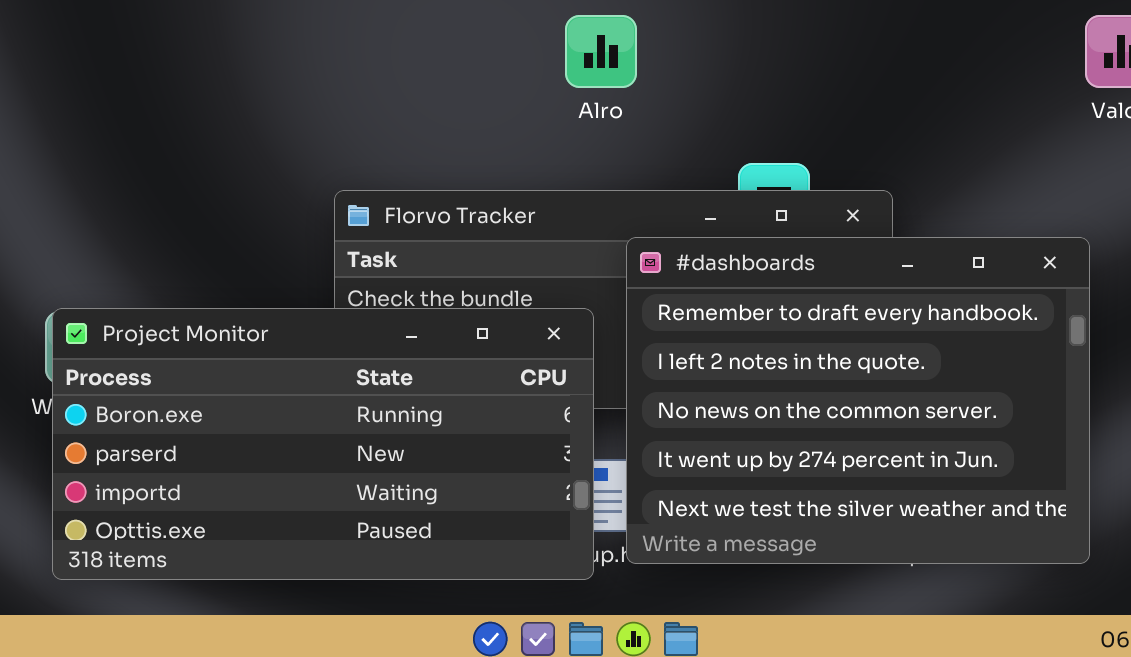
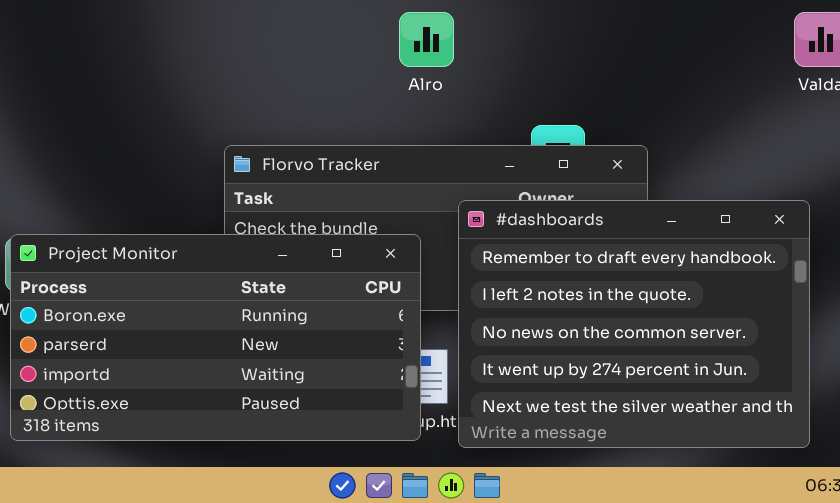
#dashboards: [626,237,1090,564] -> [458,200,810,448], moved

